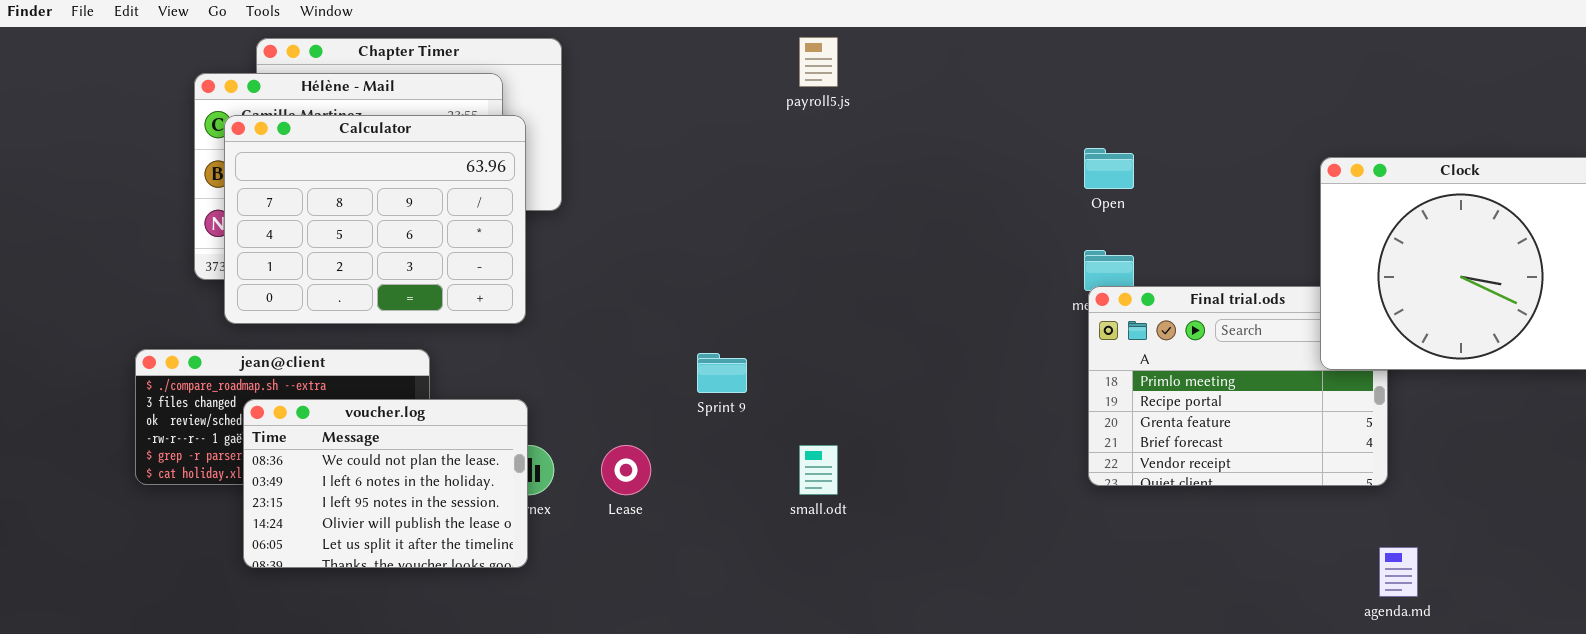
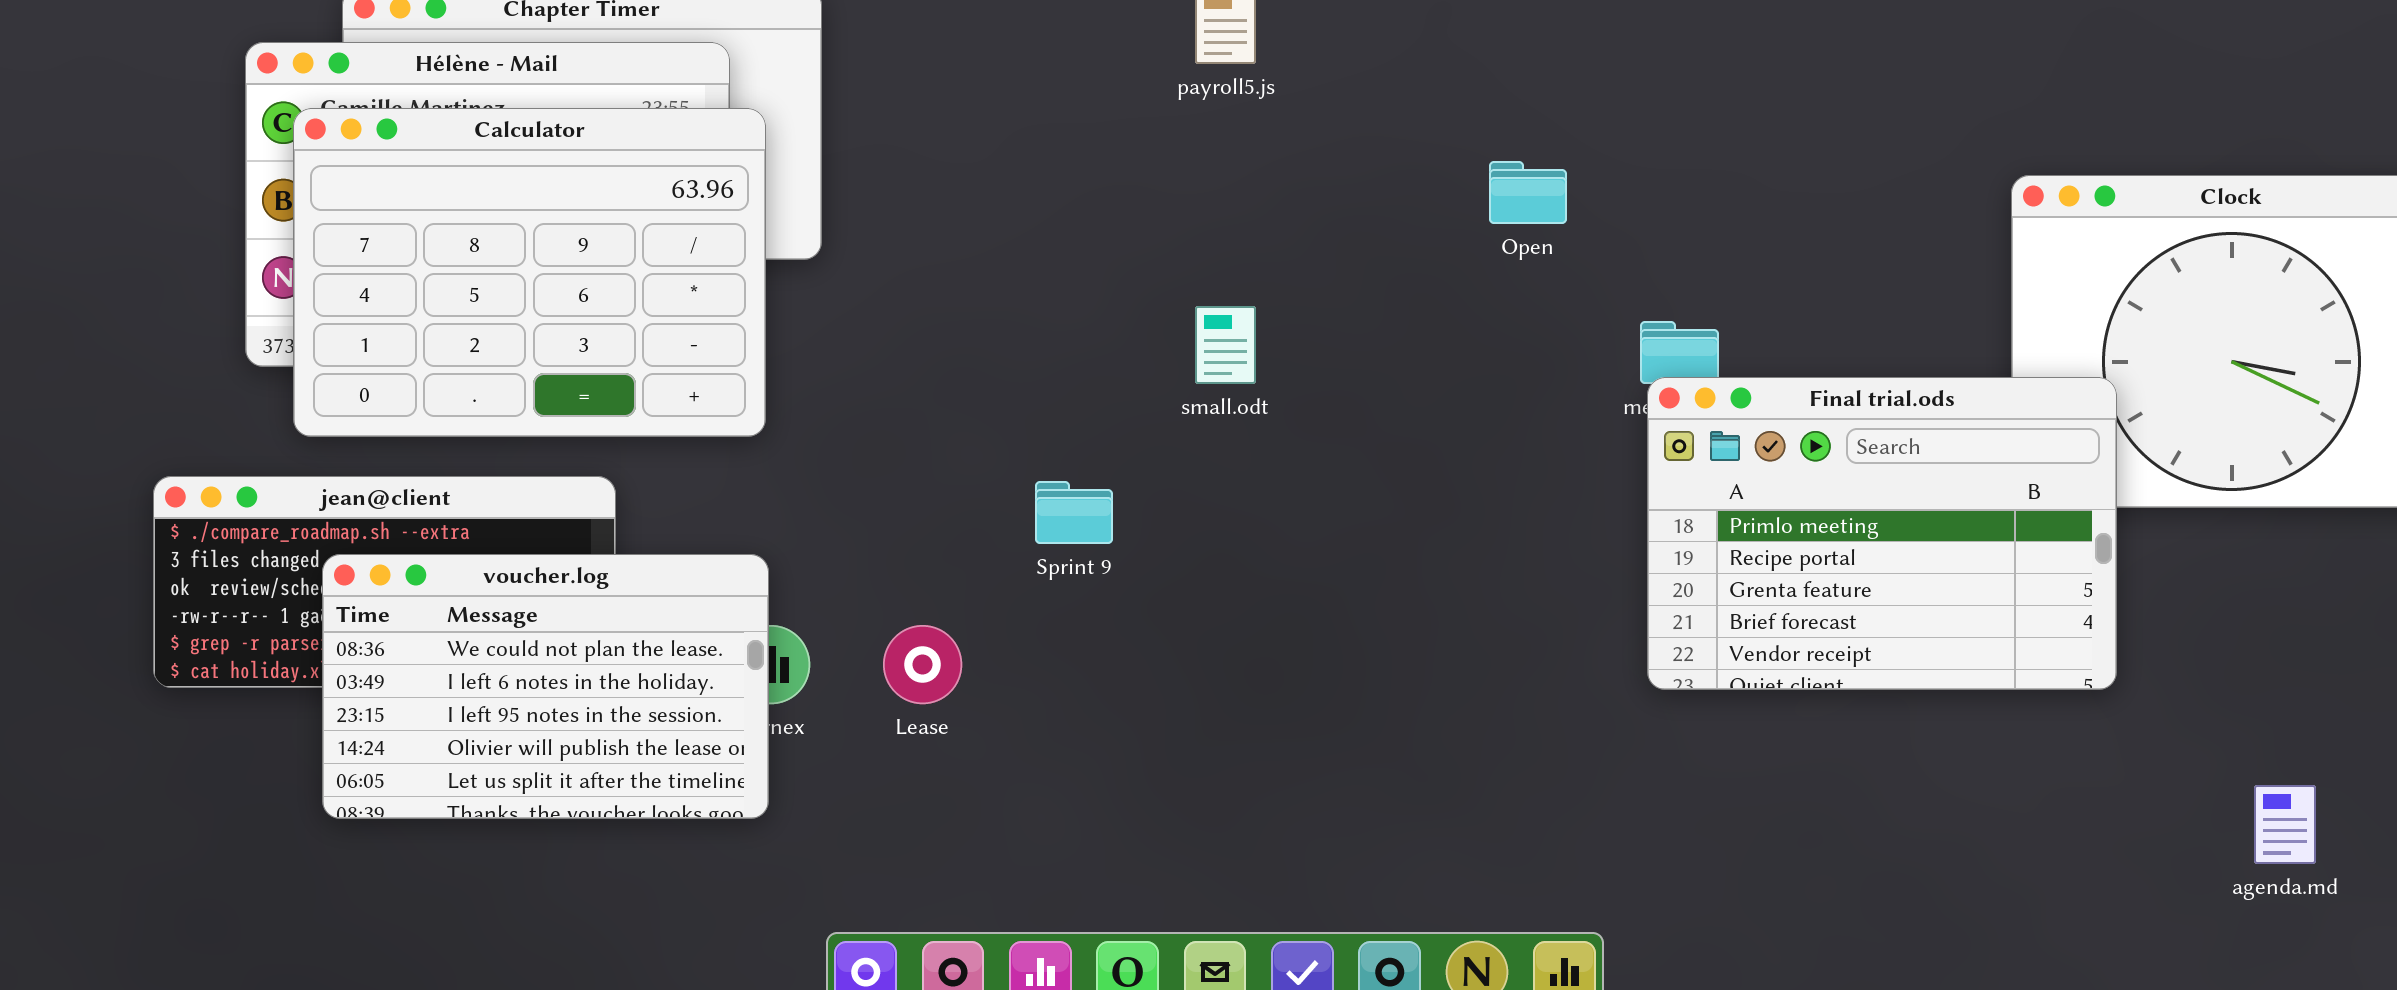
Open: [1084,148,1134,189] -> [1489,161,1567,224], moved
Final trial.ods: [1088,286,1388,486] -> [1647,377,2117,690], raised
small.odt: [799,445,838,495] -> [1195,306,1256,384], moved
agenda.md: [1379,547,1418,597] -> [2254,785,2316,864], moved

